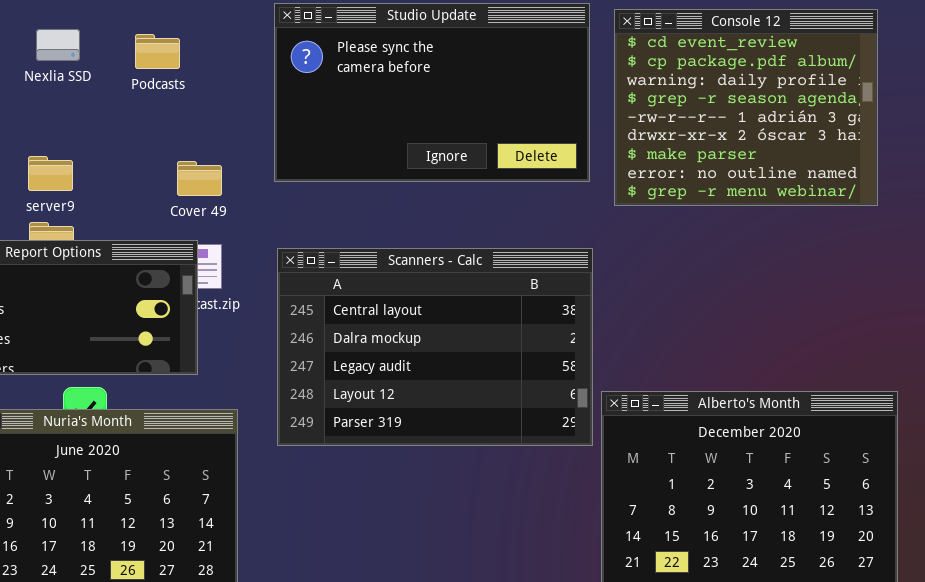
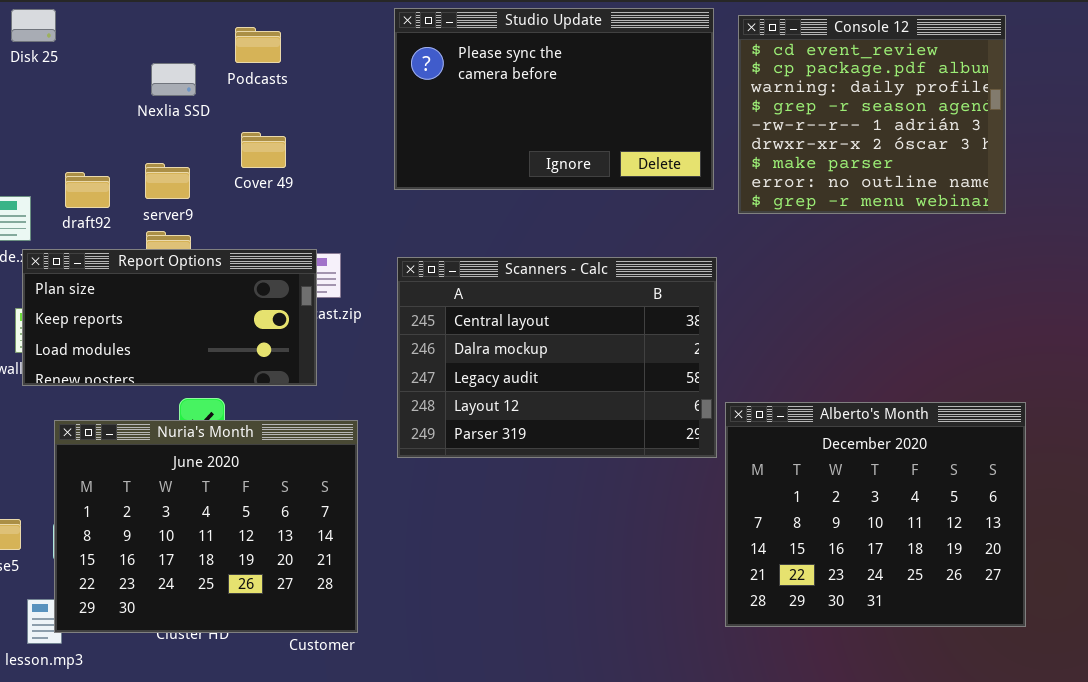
Nexlia SSD: [36,29,80,61] -> [151,63,196,96], moved
Podcasts: [135,34,180,69] -> [235,27,281,63], moved
Cover 49: [177,161,222,196] -> [241,132,286,168], moved

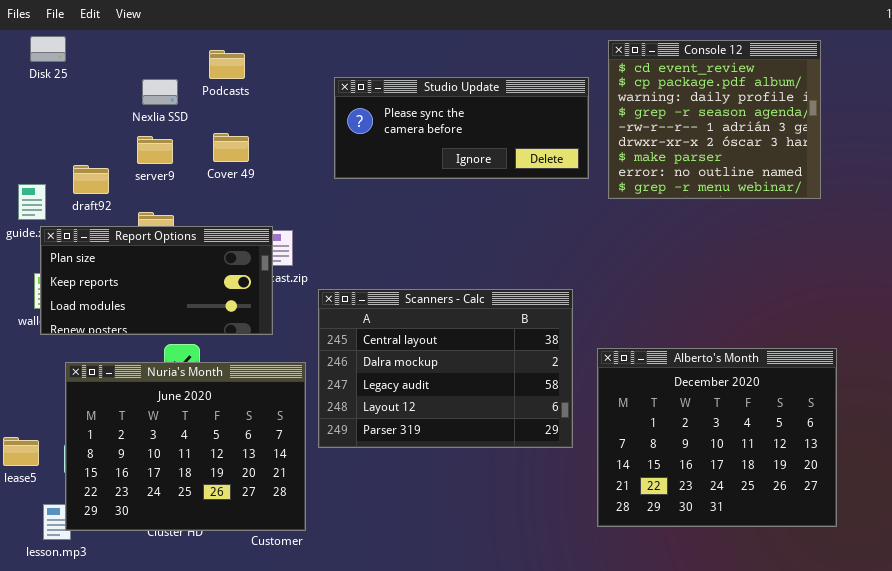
Studio Update: [394,8,714,190] -> [334,77,589,179], resized
server9: [145,163,190,199] -> [137,136,173,164], moved
Scanners - Calc: [397,257,717,458] -> [318,289,573,448], moved

